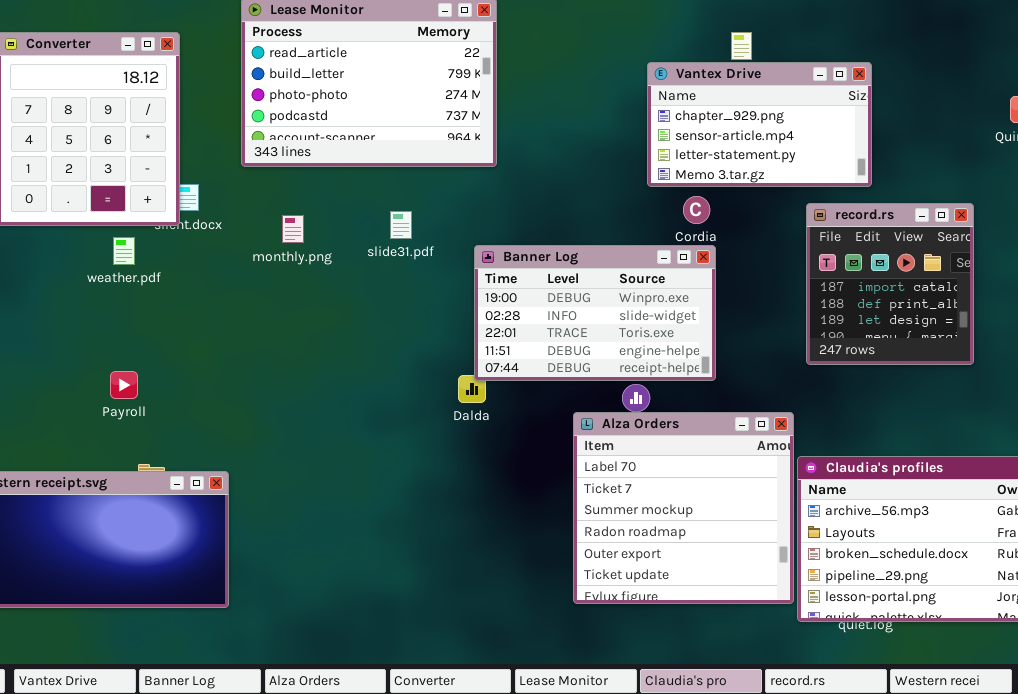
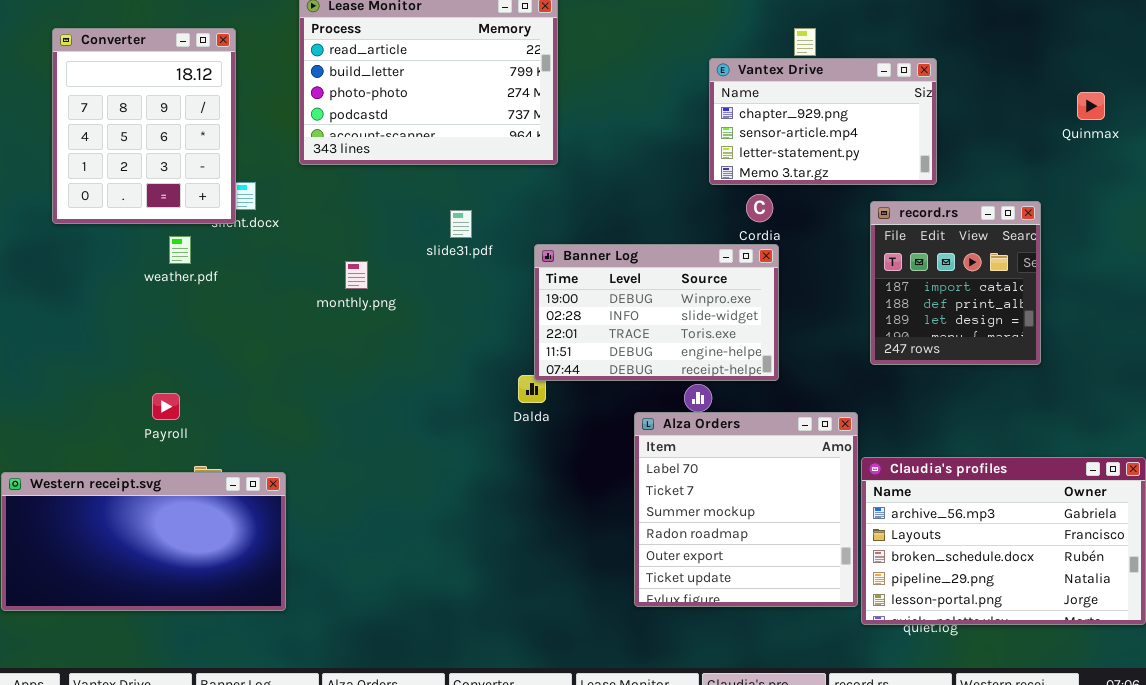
monthly.png: [282,215,304,243] -> [345,261,368,289], moved
Payroll: [110,371,138,399] -> [152,393,180,420], moved

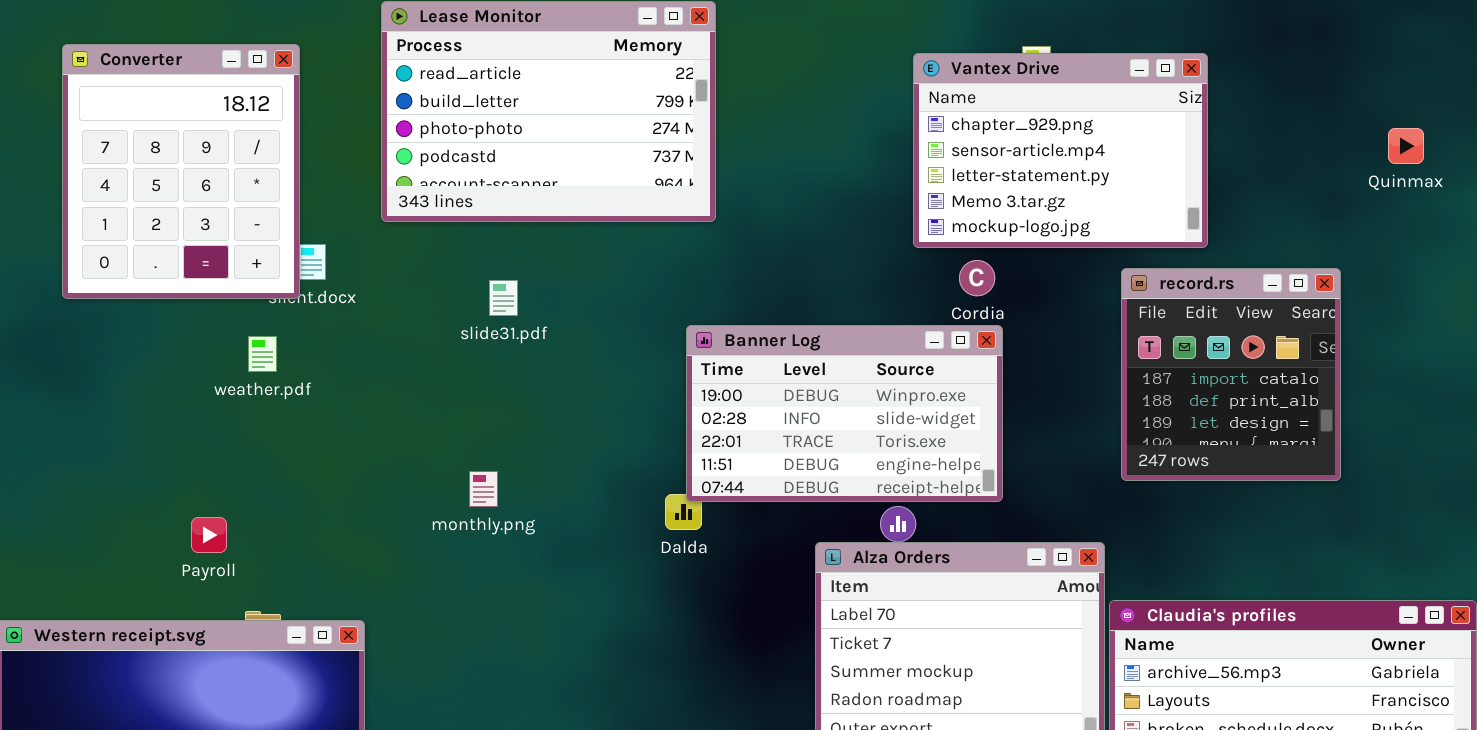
Vantex Drive: [709,58,937,185] -> [913,53,1208,248], resized
slide31.pdf: [450,210,472,238] -> [489,280,518,316], moved
weather.pdf: [169,236,191,264] -> [248,336,277,372], moved
monthly.png: [345,261,368,289] -> [469,471,498,507], moved

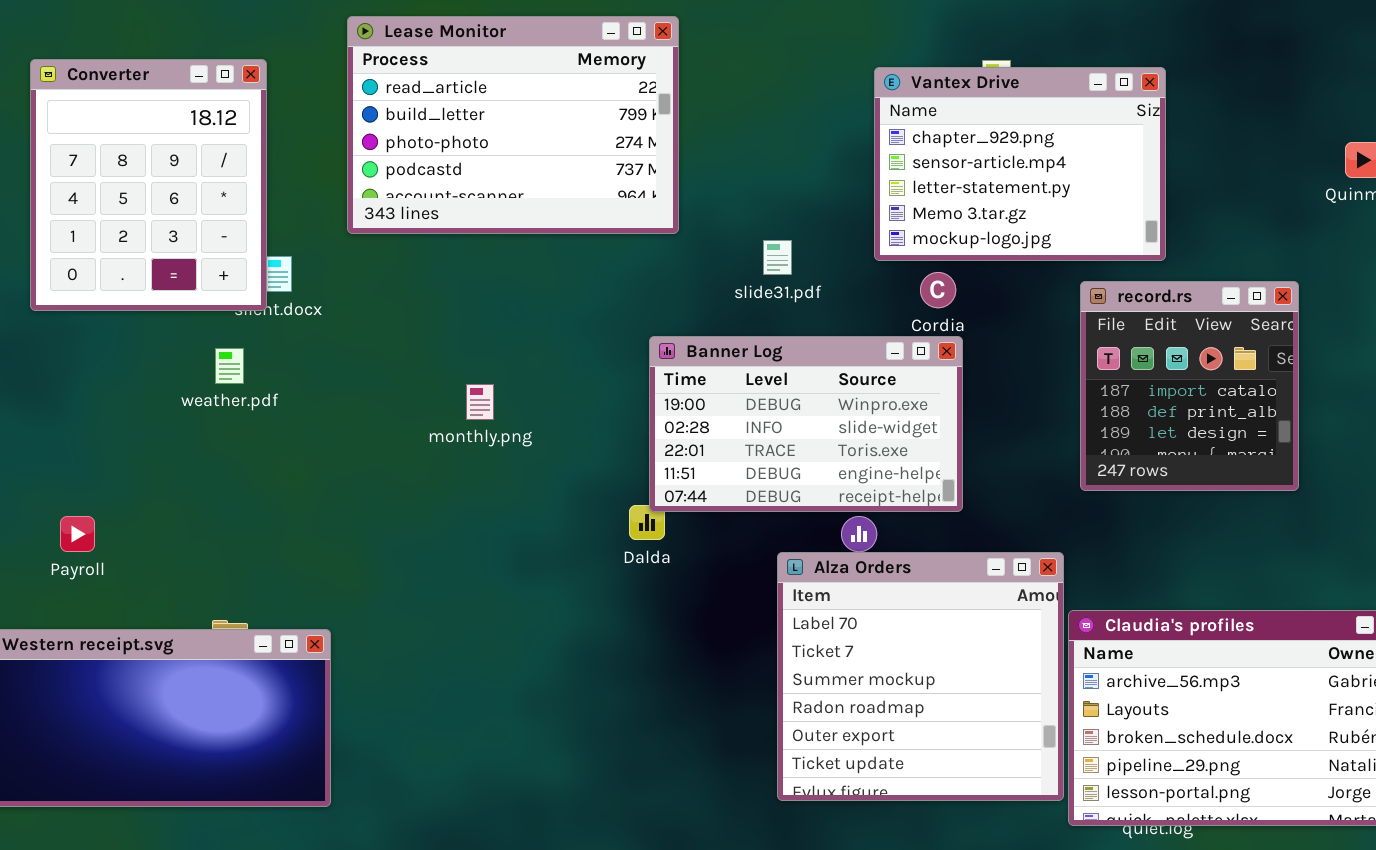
slide31.pdf: [489,280,518,316] -> [763,240,792,275], moved
monthly.png: [469,471,498,507] -> [466,384,494,420], moved
Payroll: [191,517,227,553] -> [60,516,95,552], moved

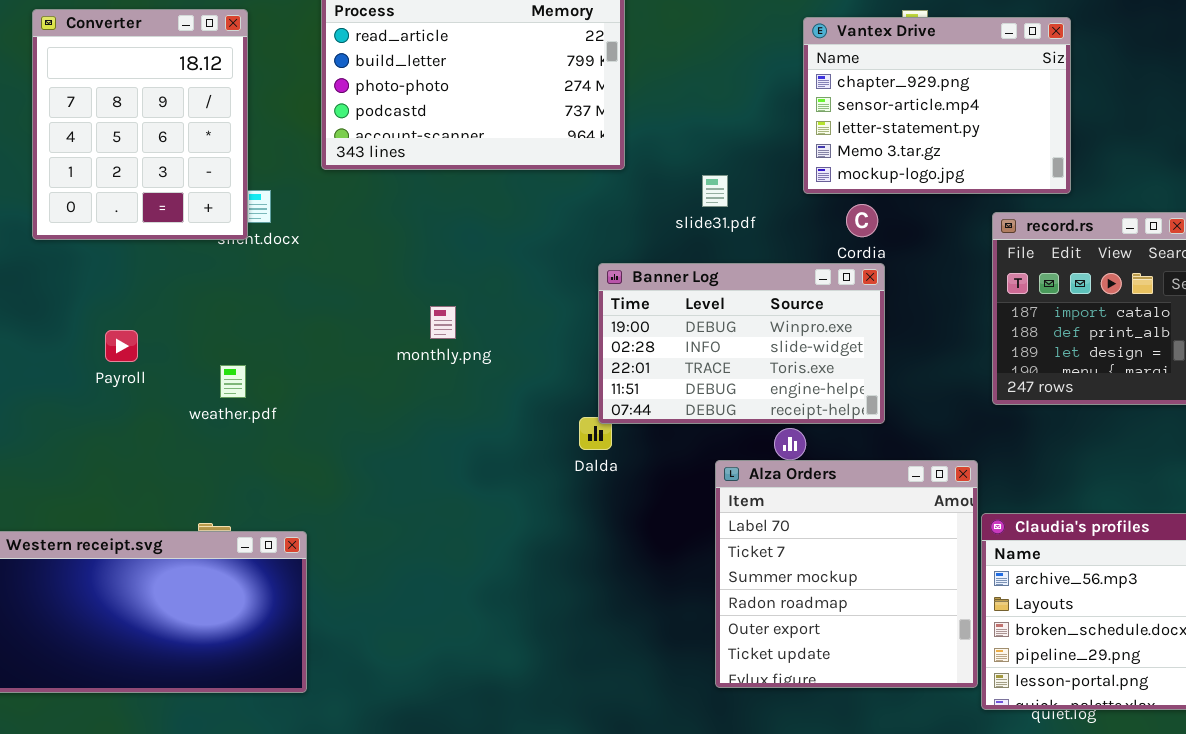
weather.pdf: [215,348,244,384] -> [220,365,246,398], moved
Payroll: [60,516,95,552] -> [105,330,138,362], moved

